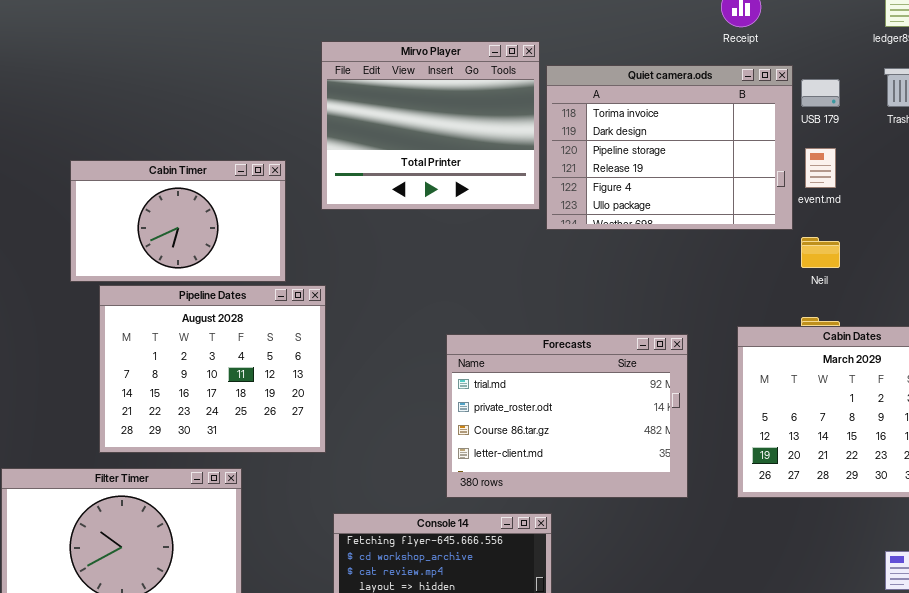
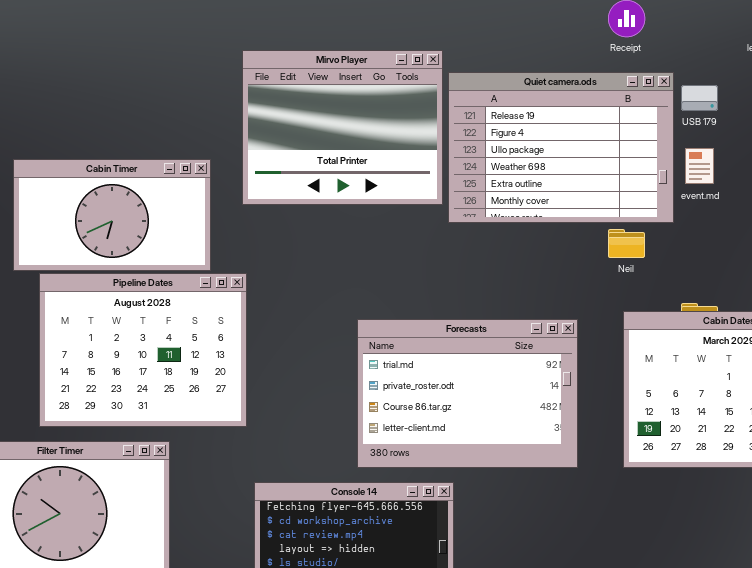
Quiet camera.ods: [546,65,793,230] -> [448,72,674,223], scrolled down 3 rows
Neil: [801,237,840,268] -> [608,229,645,258], moved

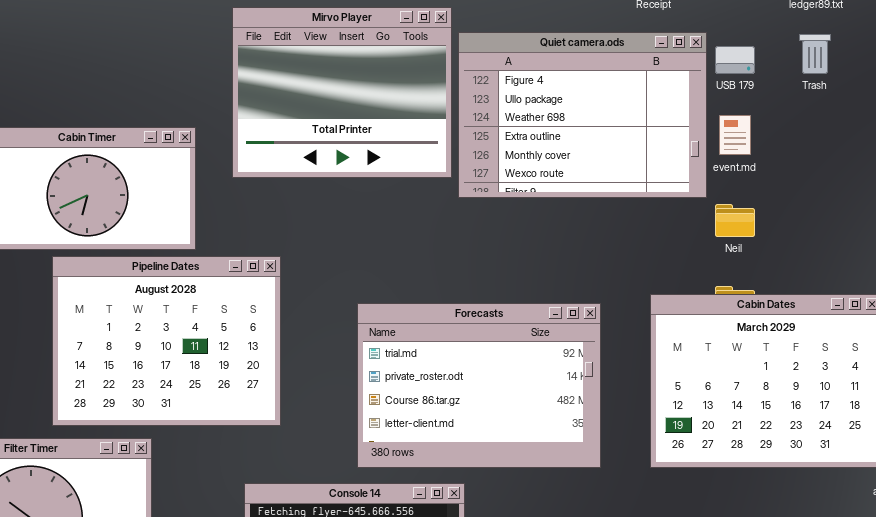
Quiet camera.ods: [448,72,674,223] -> [458,32,707,198], scrolled down 1 row
Neil: [608,229,645,258] -> [715,204,755,237], moved
Pipeline Dates: [39,273,247,427] -> [52,256,281,426], moved

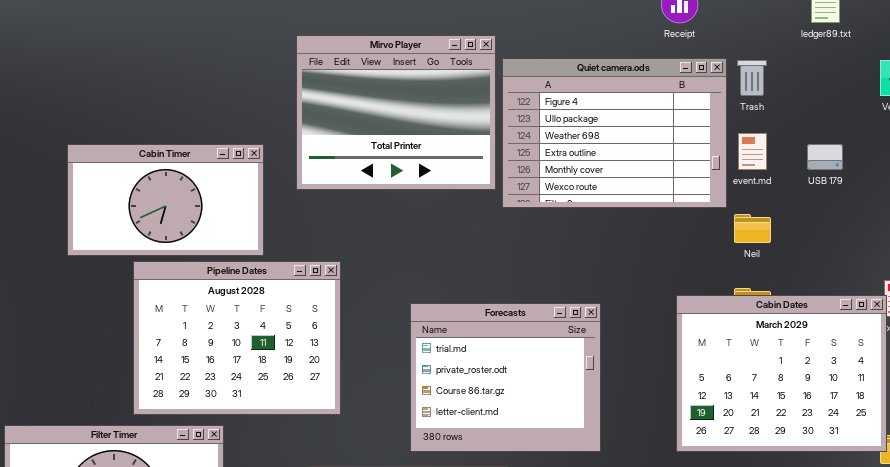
Trash: [799,34,831,74] -> [737,60,767,96], moved
USB 179: [715,46,755,74] -> [807,144,843,170], moved
Forecasts: [357,303,601,468] -> [410,303,601,452], resized

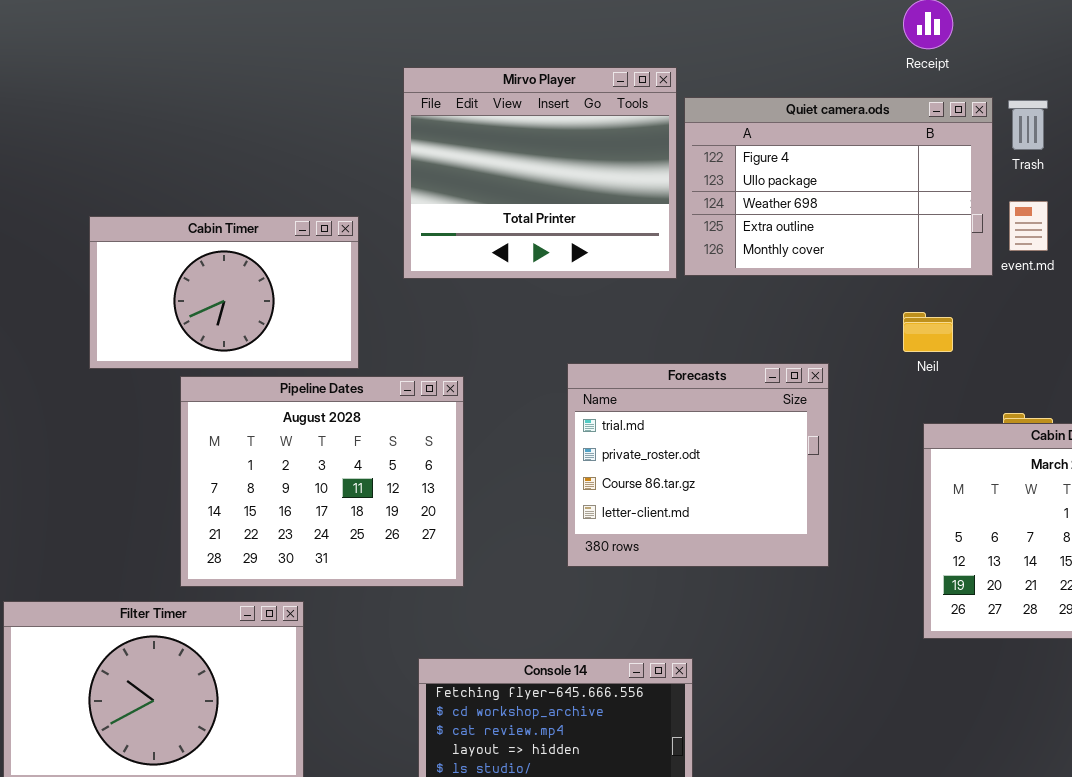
Quiet camera.ods: [502,58,727,208] -> [684,97,993,276], resized
Neil: [734,214,771,243] -> [903,312,953,352], moved
Forecasts: [410,303,601,452] -> [567,363,829,567], moved

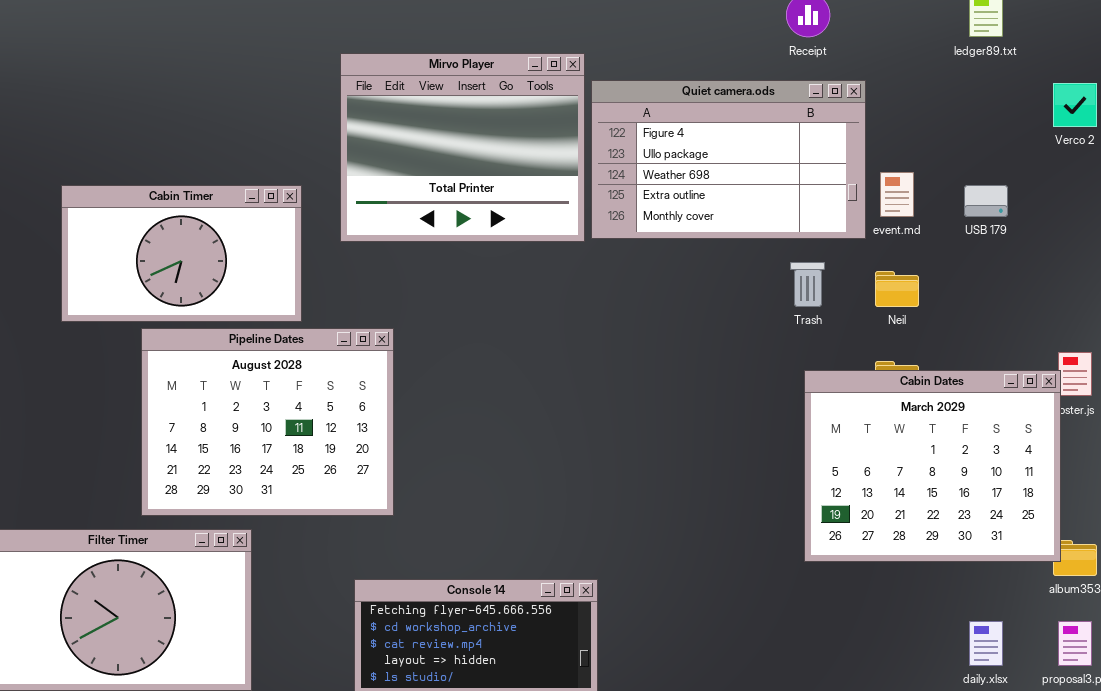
Trash: [1008,100,1048,150] -> [790,262,825,307], moved
Neil: [903,312,953,352] -> [875,271,919,307], moved
Forecasts: [567,363,829,567] -> none, closed

